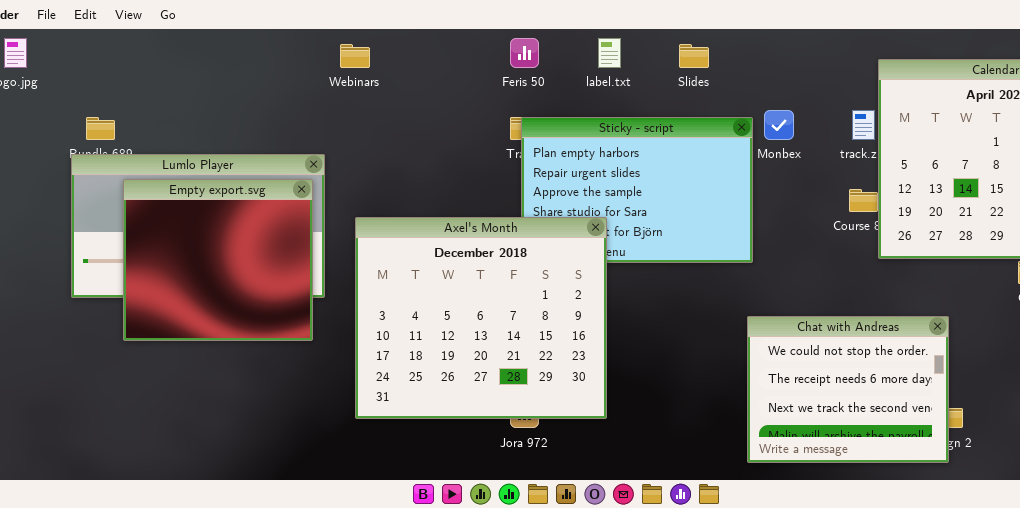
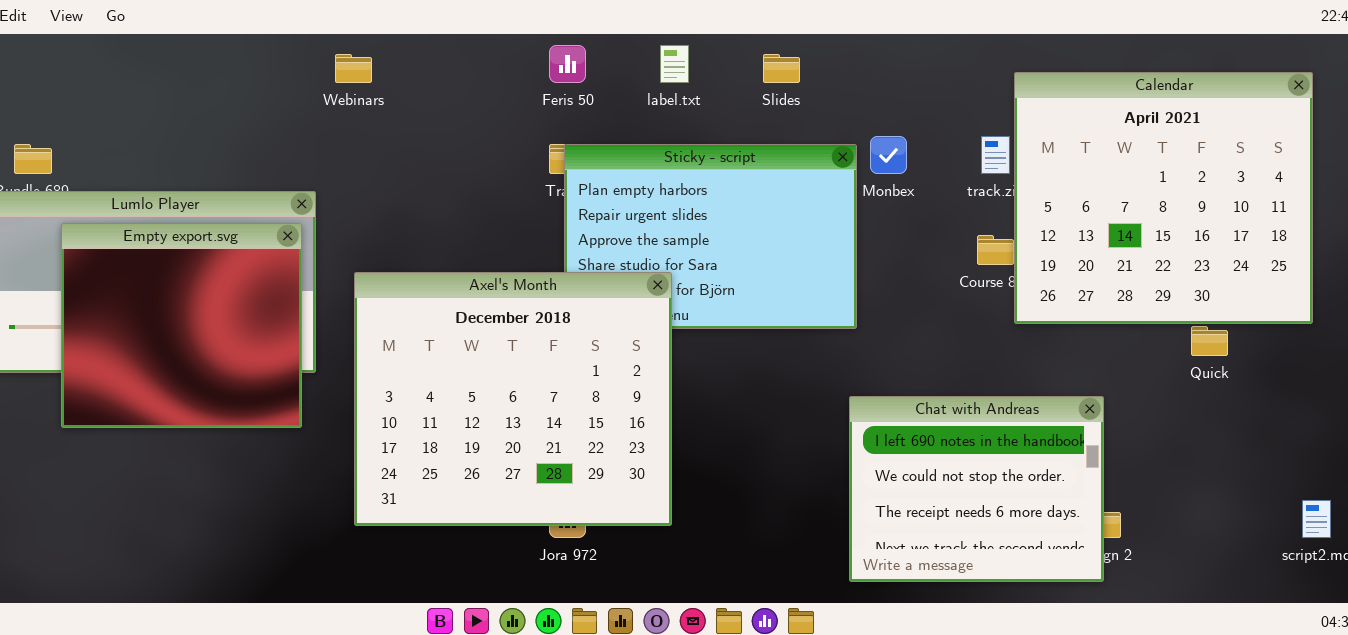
Chat with Andreas: [747,316,949,463] -> [849,396,1104,582], scrolled up 1 row

